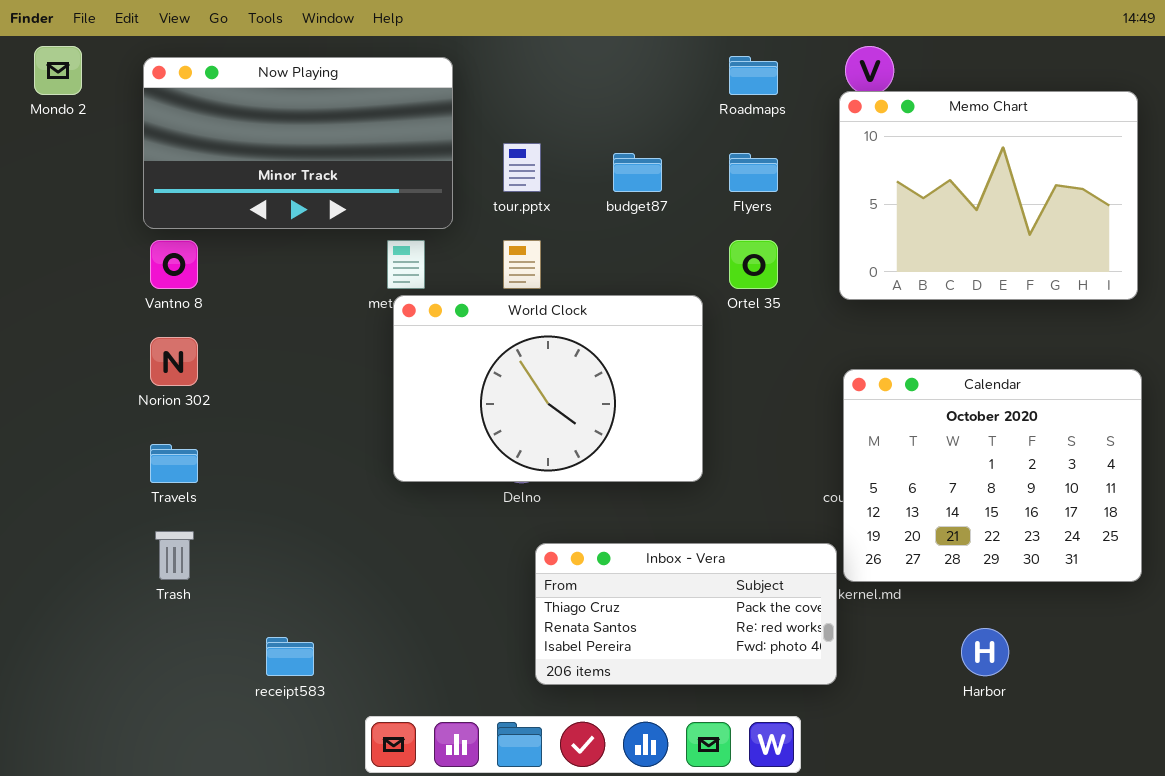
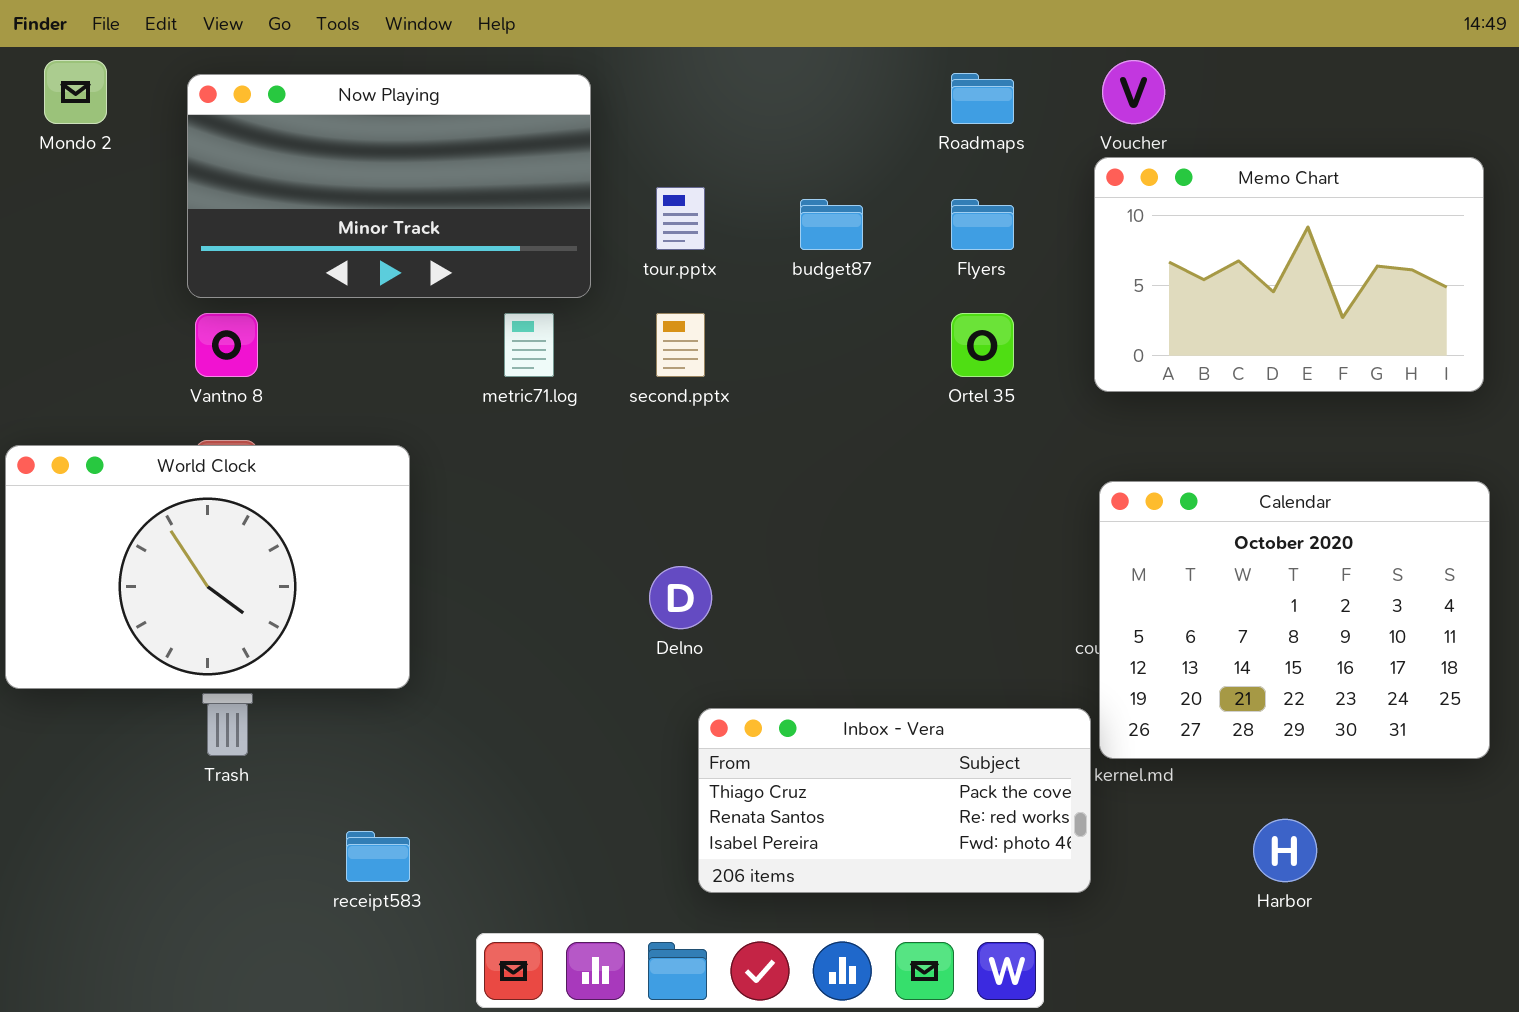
Memo Chart: [839,91,1138,300] -> [1094,157,1484,392], resized
World Clock: [393,295,703,482] -> [5,445,410,689], moved

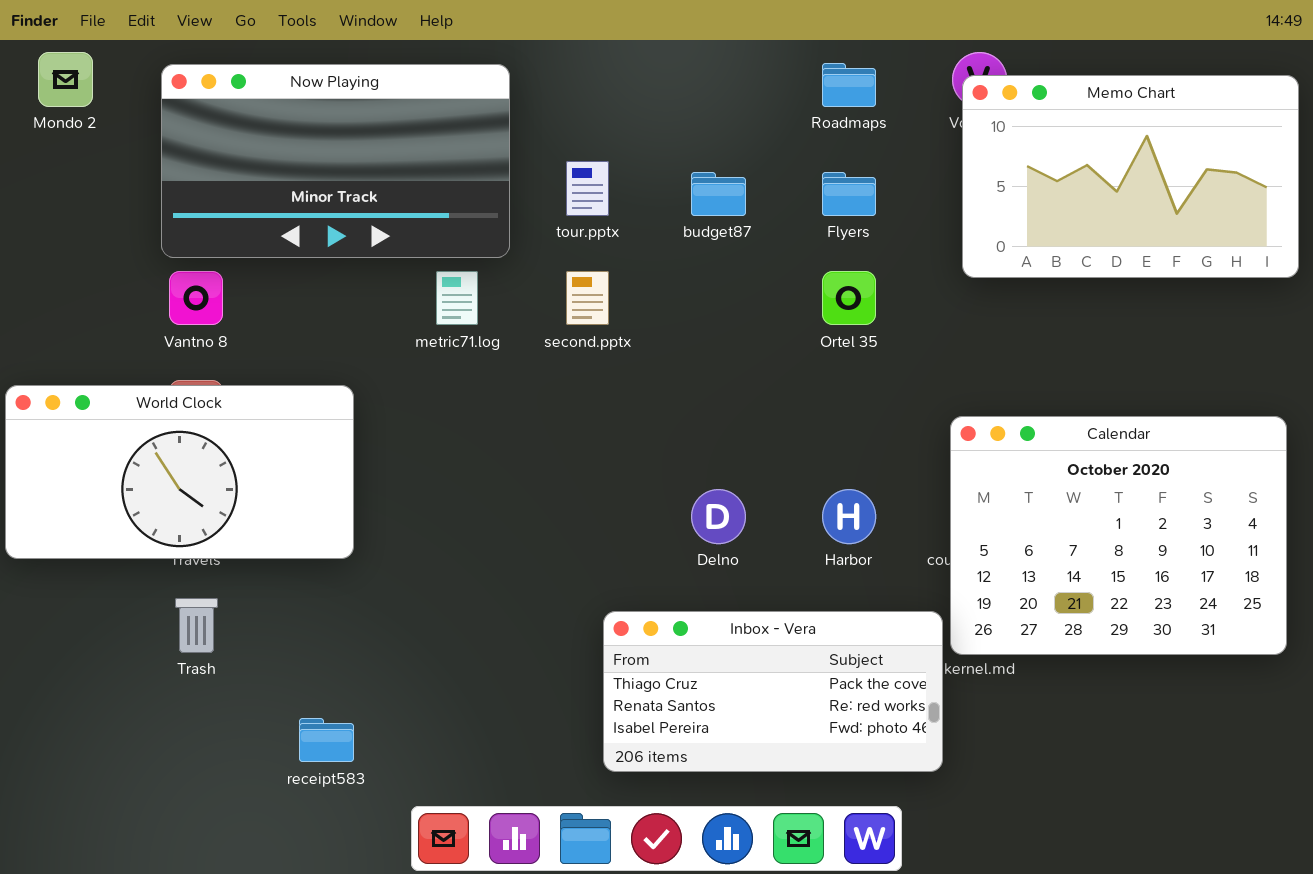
Memo Chart: [1094,157,1484,392] -> [962,75,1299,278], moved
World Clock: [5,445,410,689] -> [5,385,354,559], resized
Delno: [649,566,712,629] -> [691,489,746,544], moved
Harbor: [1253,819,1317,882] -> [822,489,876,544], moved

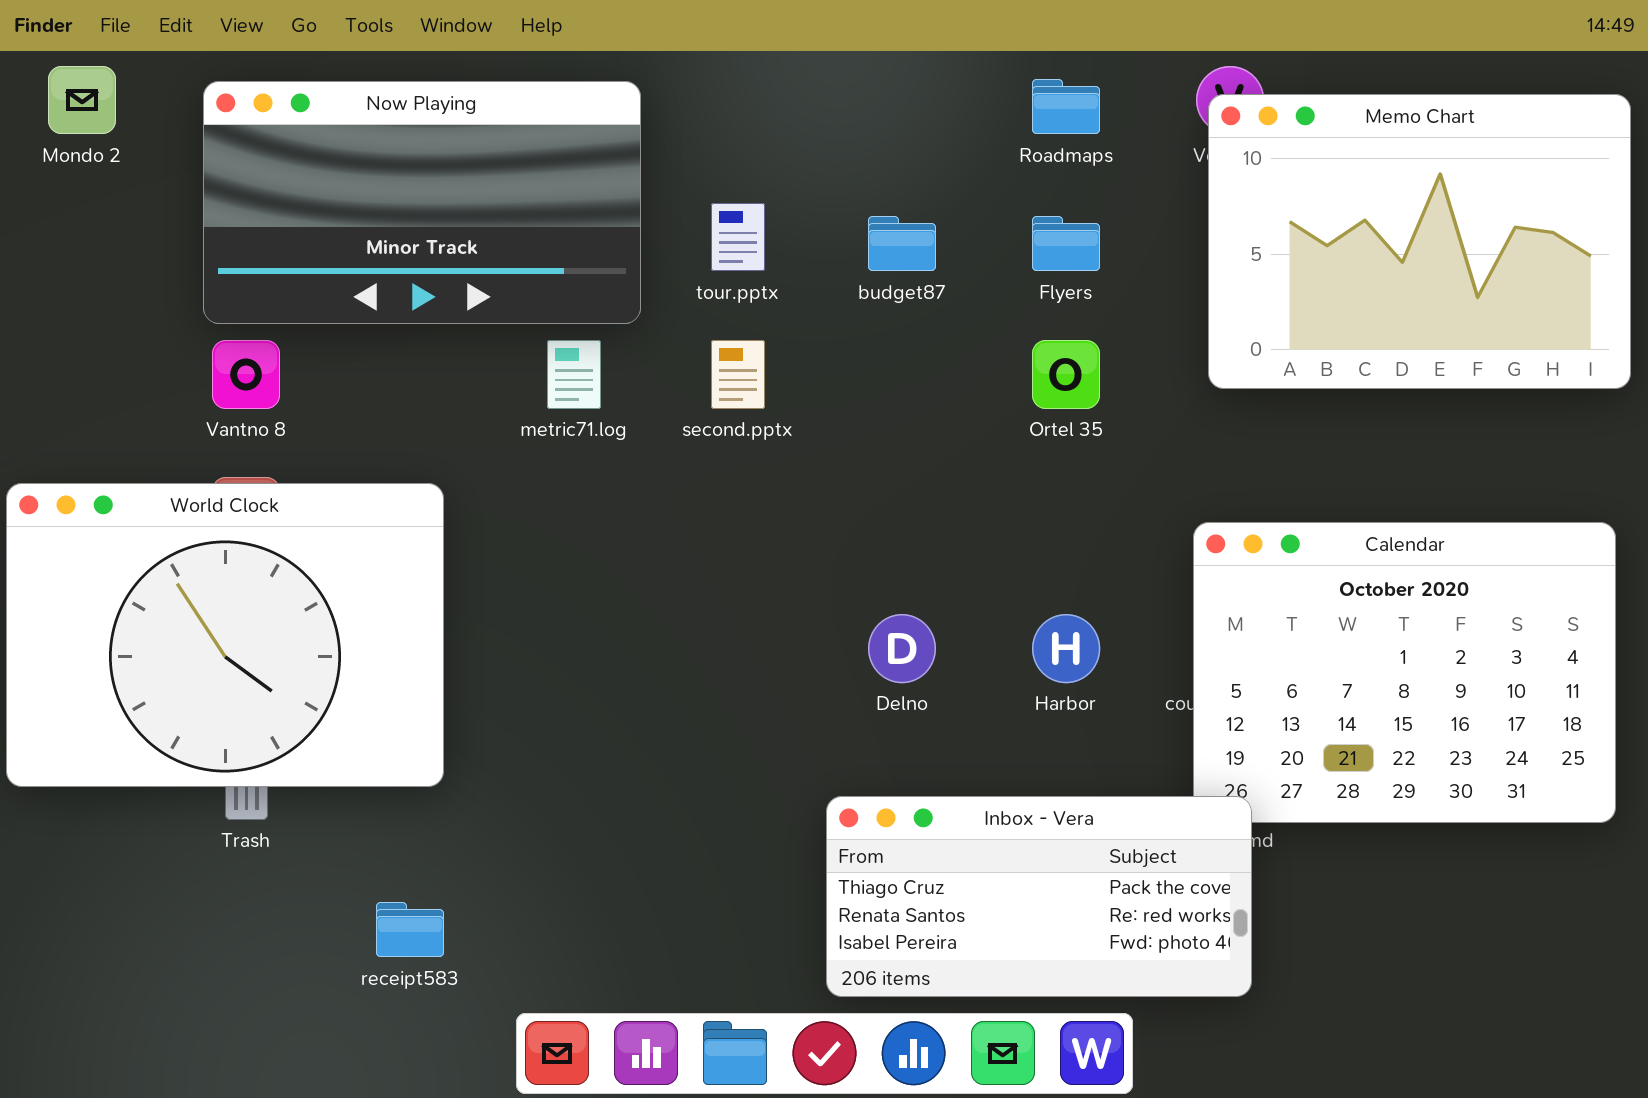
Memo Chart: [962,75,1299,278] -> [1208,94,1631,389], resized
World Clock: [5,385,354,559] -> [6,483,444,787], resized
Inbox - Vera: [603,611,943,772] -> [826,796,1252,997], moved

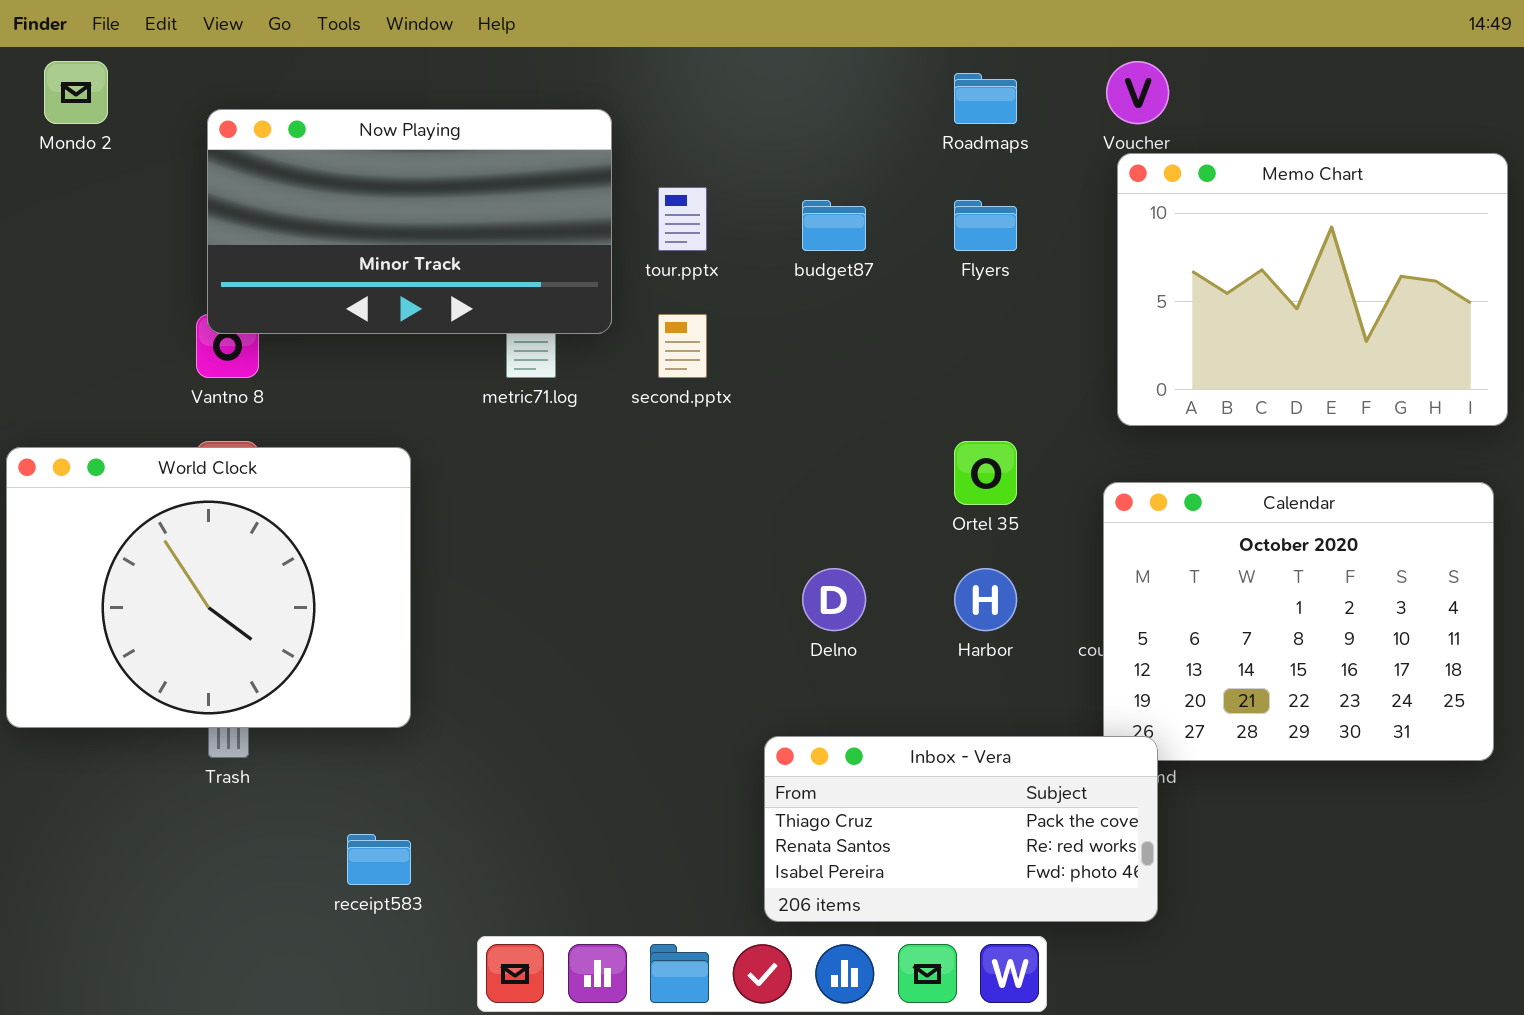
Now Playing: [203,81,641,324] -> [207,109,612,334], moved
Memo Chart: [1208,94,1631,389] -> [1117,153,1508,426], moved
Ortel 35: [1032,340,1100,409] -> [954,441,1017,505], moved

